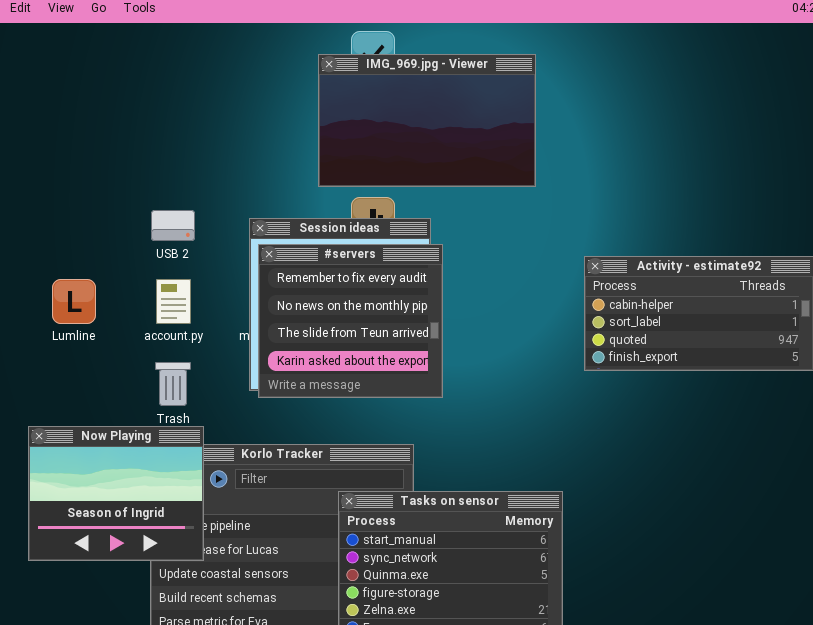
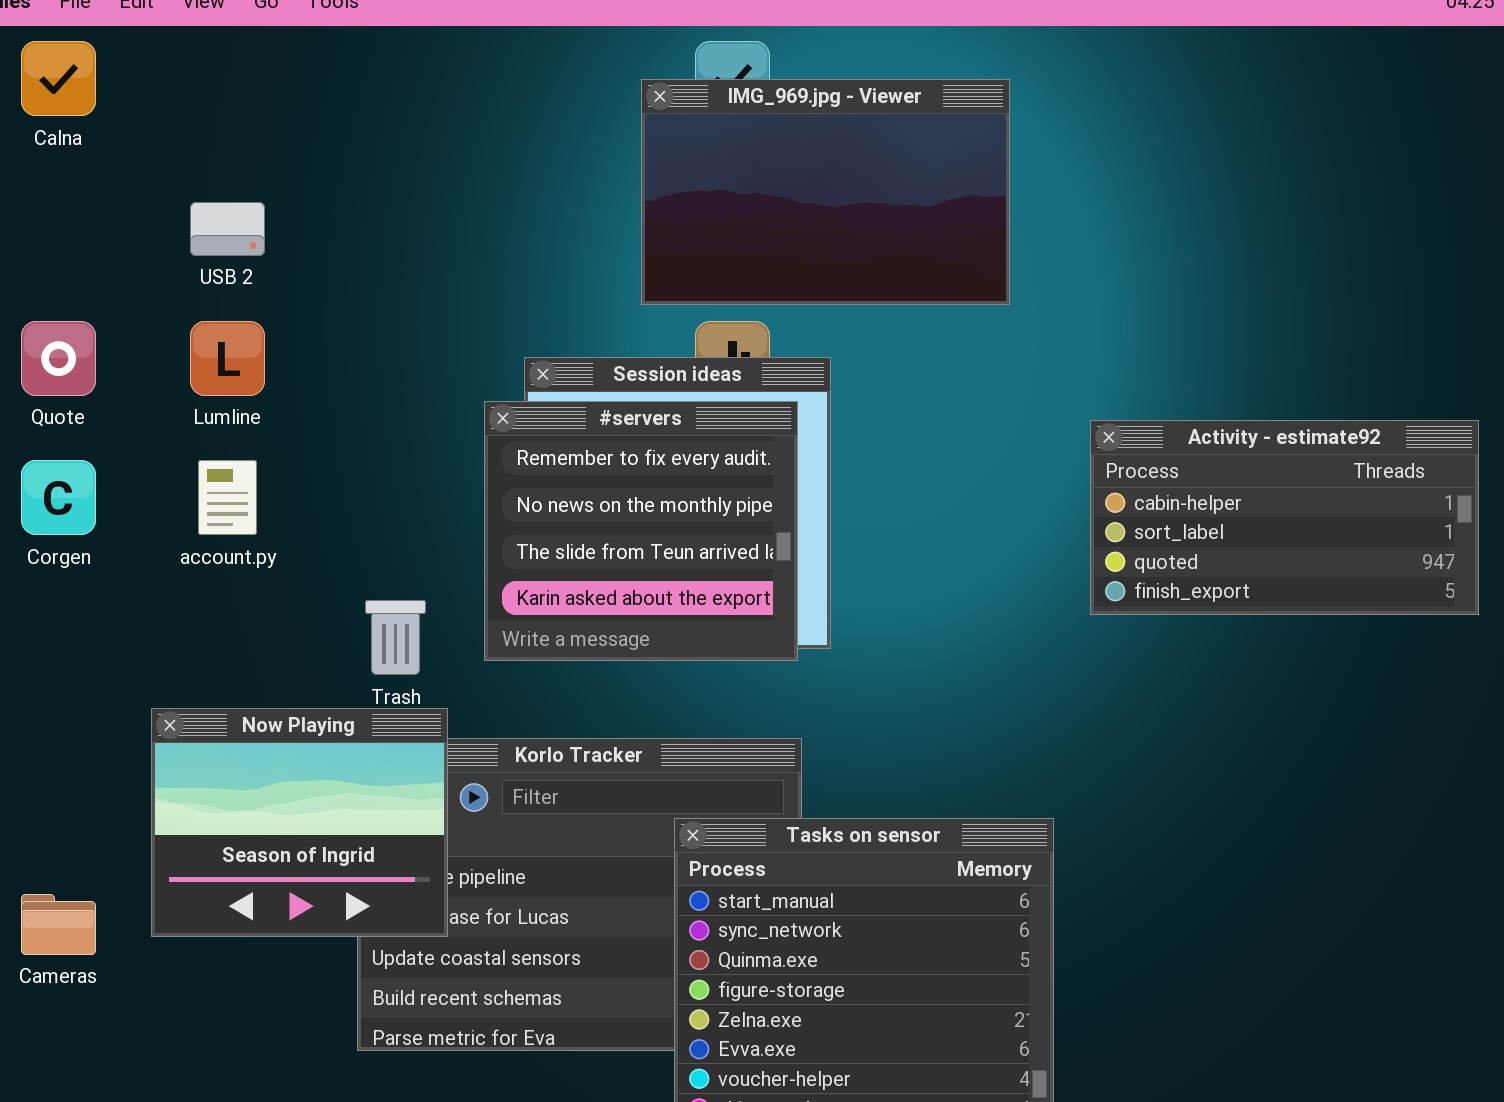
USB 2: [151,210,195,241] -> [190,202,265,256], moved
#servers: [258,244,443,398] -> [484,401,798,661], moved
Lumline: [52,279,96,324] -> [190,321,265,396], moved
account.py: [156,279,191,324] -> [198,460,257,535], moved

